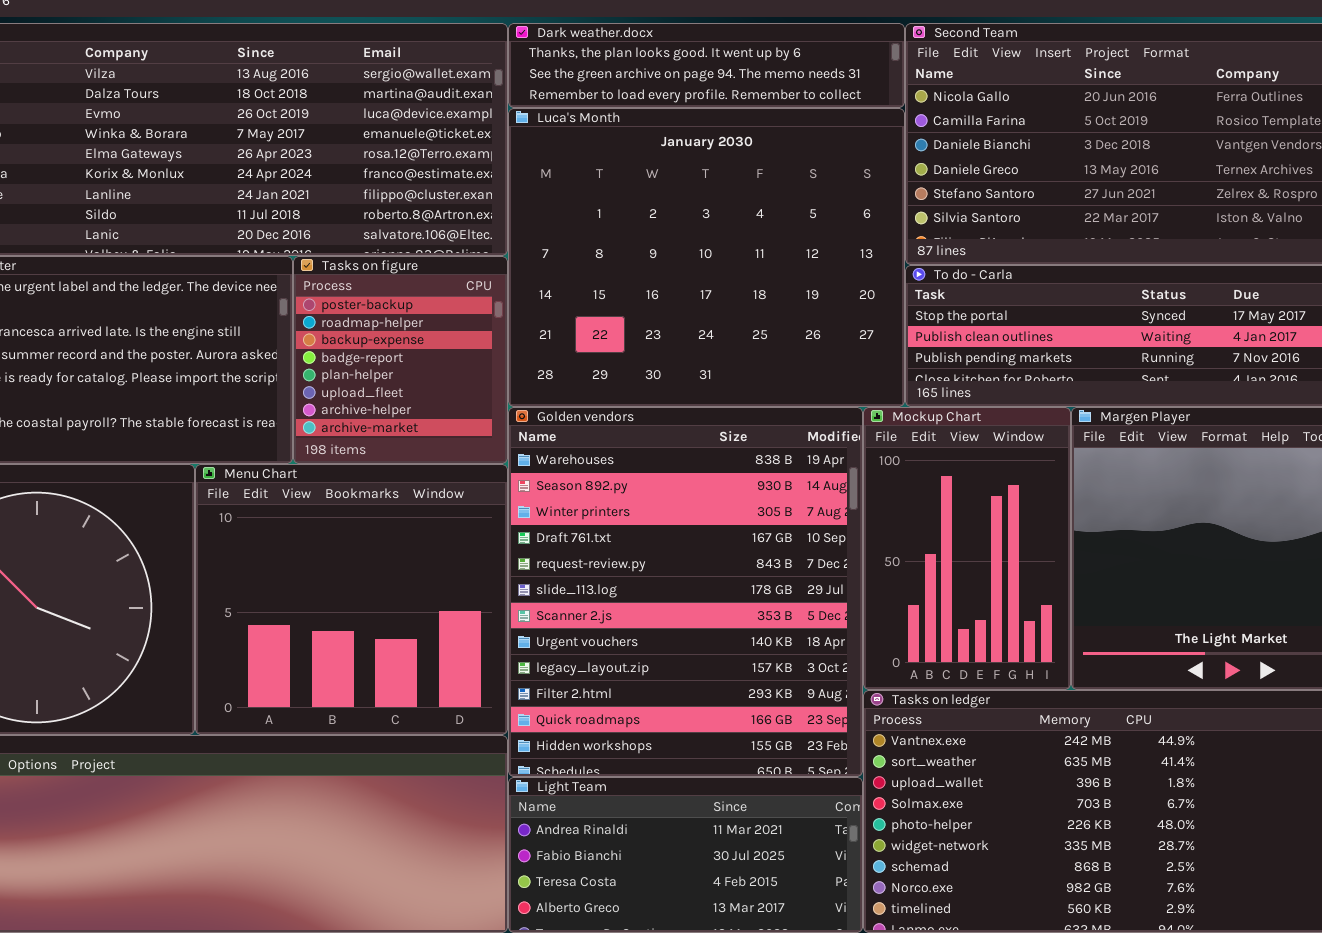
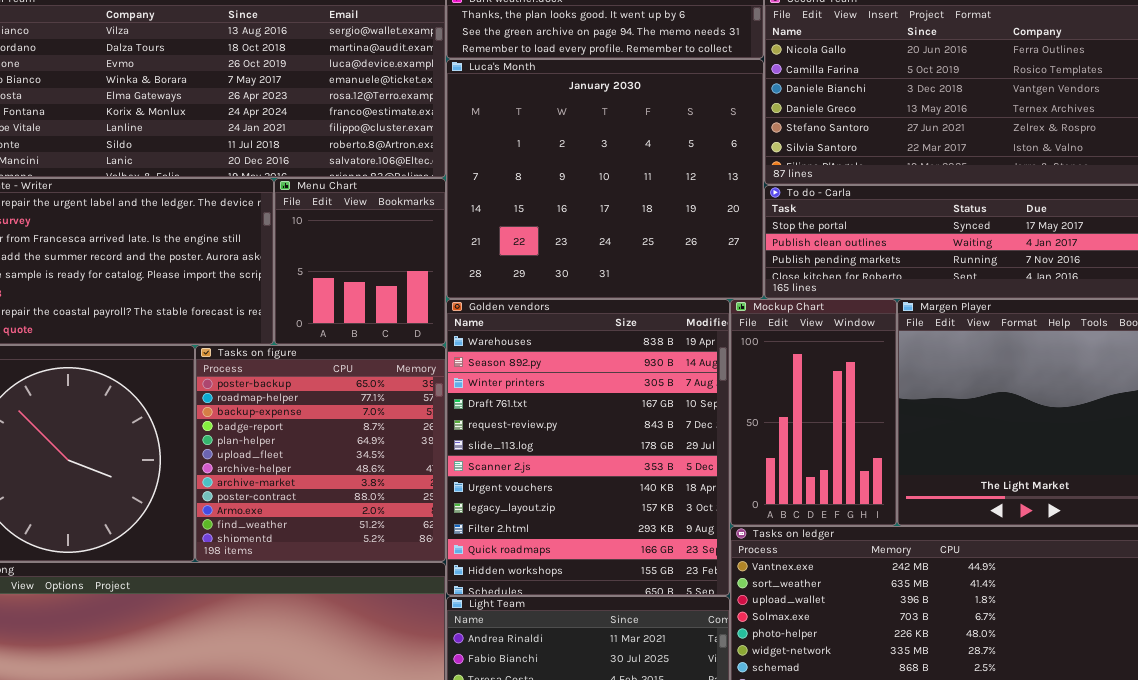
Tasks on figure: [293,256,508,464] -> [195,345,446,562], moved, resized
Menu Chart: [195,464,508,735] -> [274,178,446,345], moved, resized

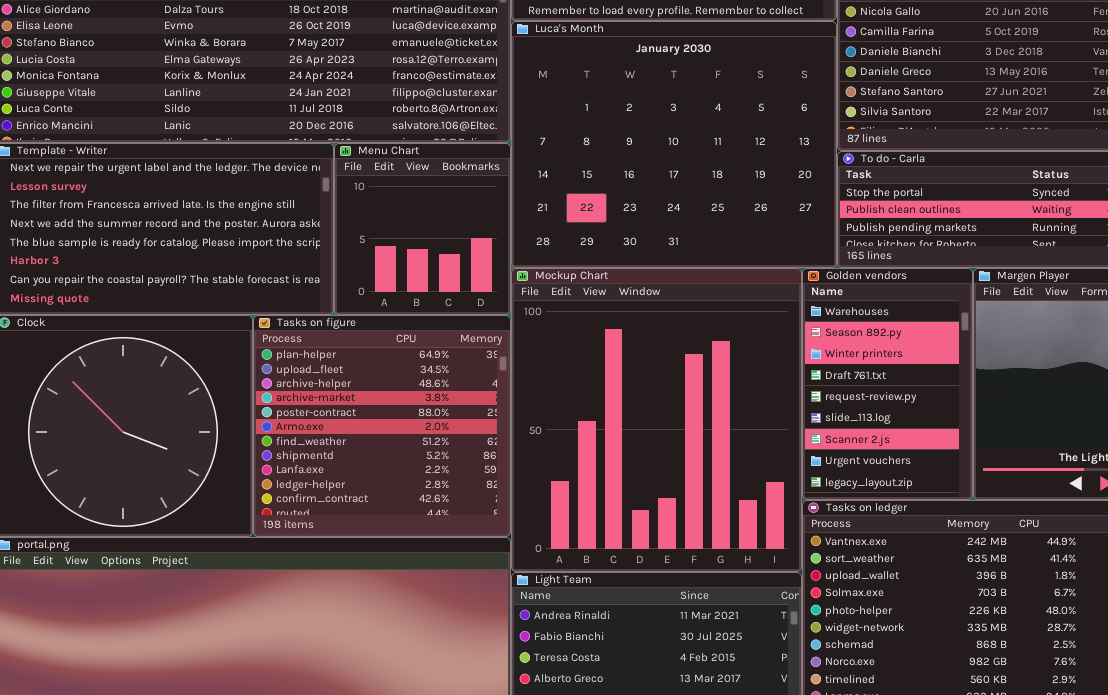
Golden vendors: [446,299,730,596] -> [802,268,973,500], moved, resized
Mockup Chart: [730,299,897,526] -> [511,268,802,572], moved, resized
Tasks on figure: [195,345,446,562] -> [253,315,511,537], scrolled down 4 rows

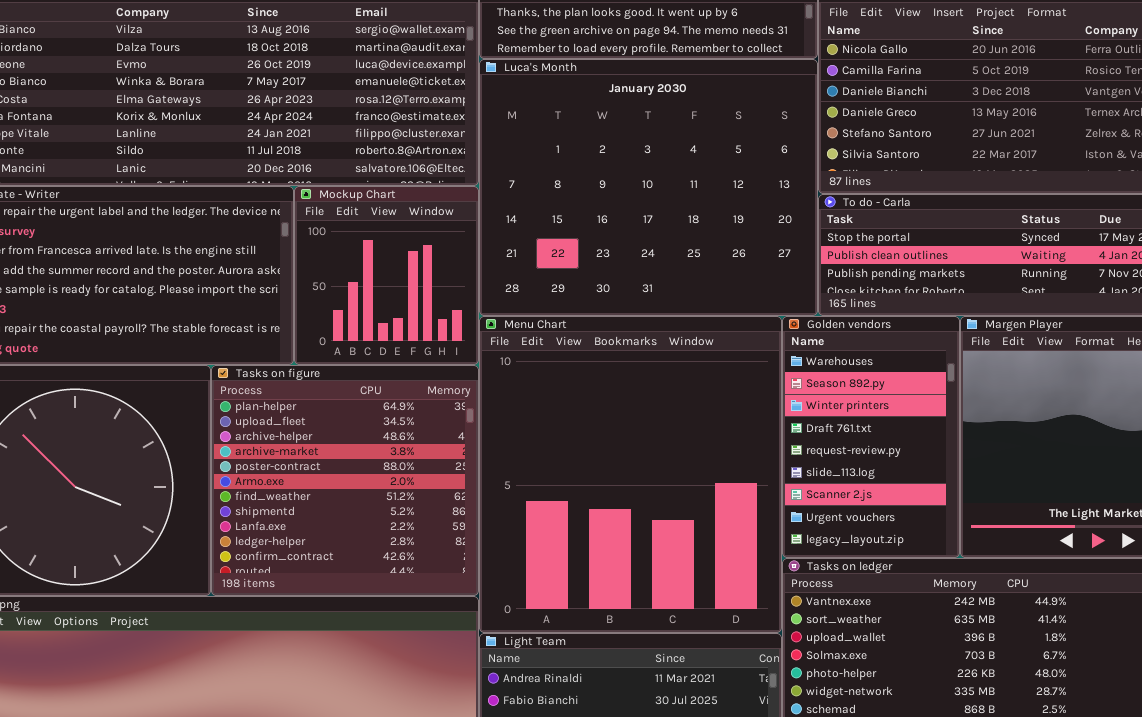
Menu Chart: [334,143,511,315] -> [479,316,782,633], moved, resized
Mockup Chart: [511,268,802,572] -> [294,186,479,365], moved, resized

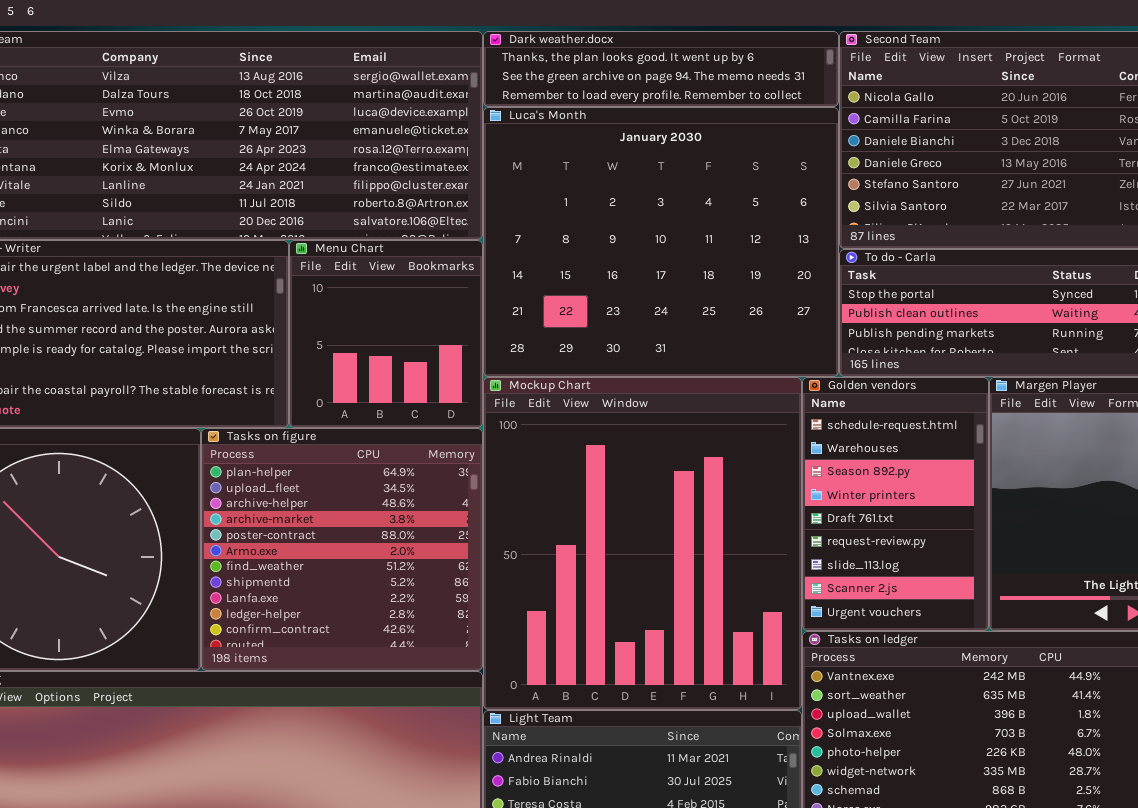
Mockup Chart: [294,186,479,365] -> [483,377,802,710], moved, resized
Menu Chart: [479,316,782,633] -> [289,240,483,428], moved, resized
Golden vendors: [782,316,960,558] -> [802,377,989,631], scrolled up 1 row

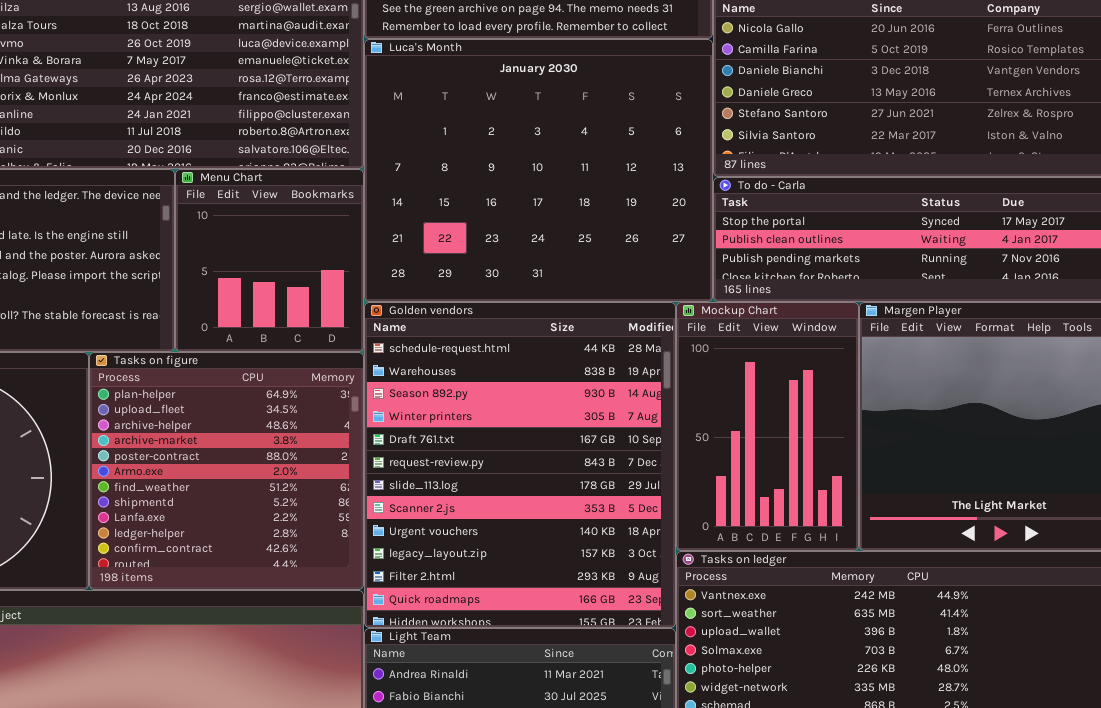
Mockup Chart: [483,377,802,710] -> [676,302,859,551], moved, resized
Golden vendors: [802,377,989,631] -> [364,302,676,628], moved, resized

